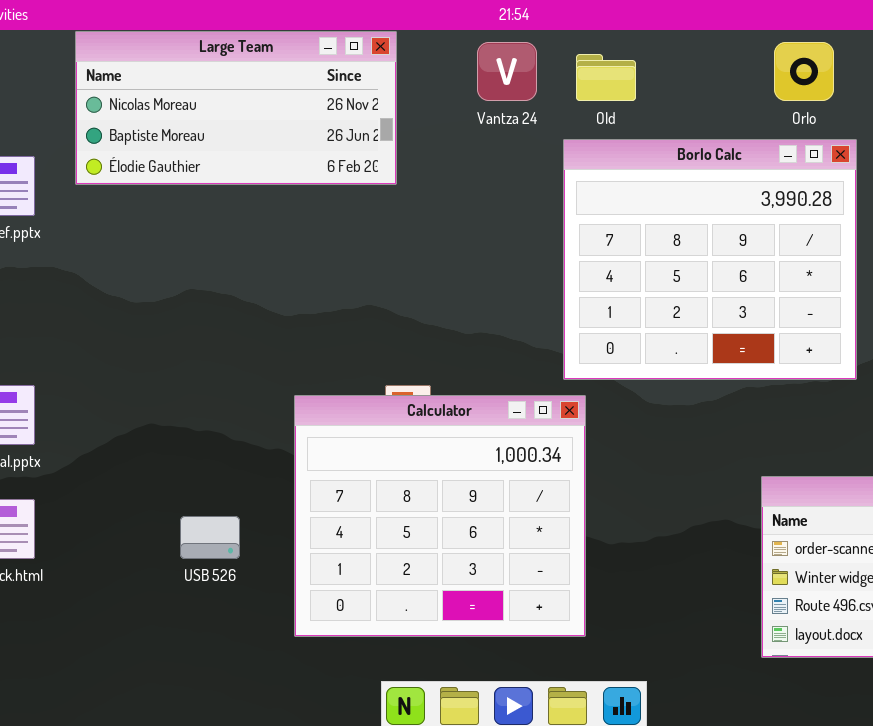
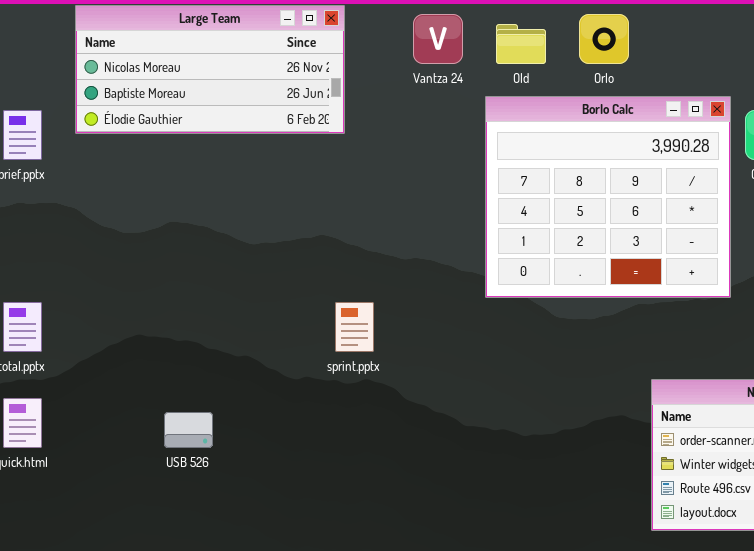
Orlo: [774,42,834,101] -> [579,14,629,64], moved
Calculator: [294,395,586,637] -> none, closed

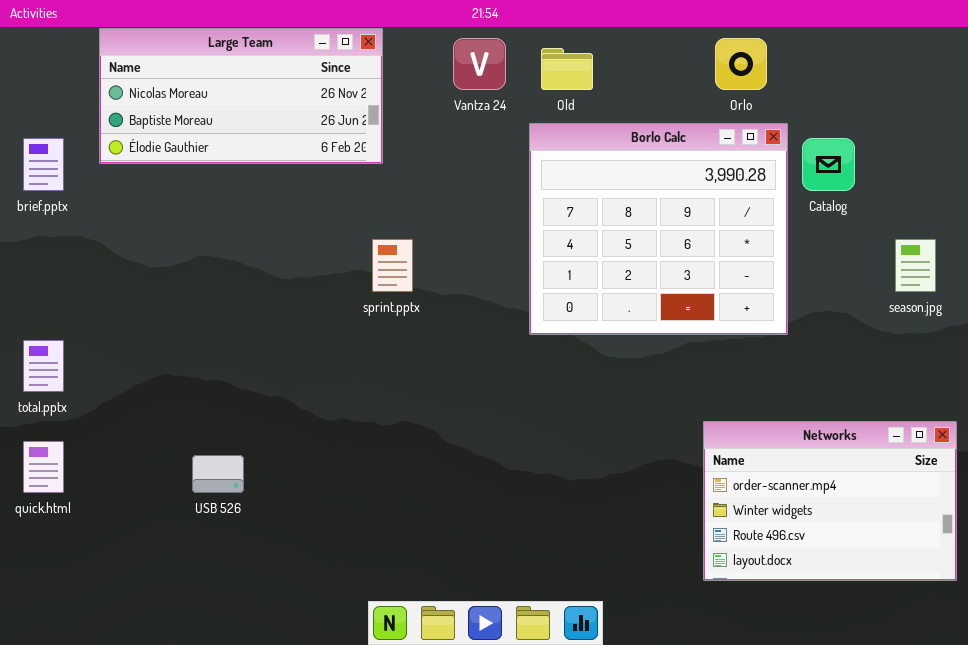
Orlo: [579,14,629,64] -> [715,38,767,90], moved
sprint.pptx: [335,302,374,352] -> [372,239,413,292], moved

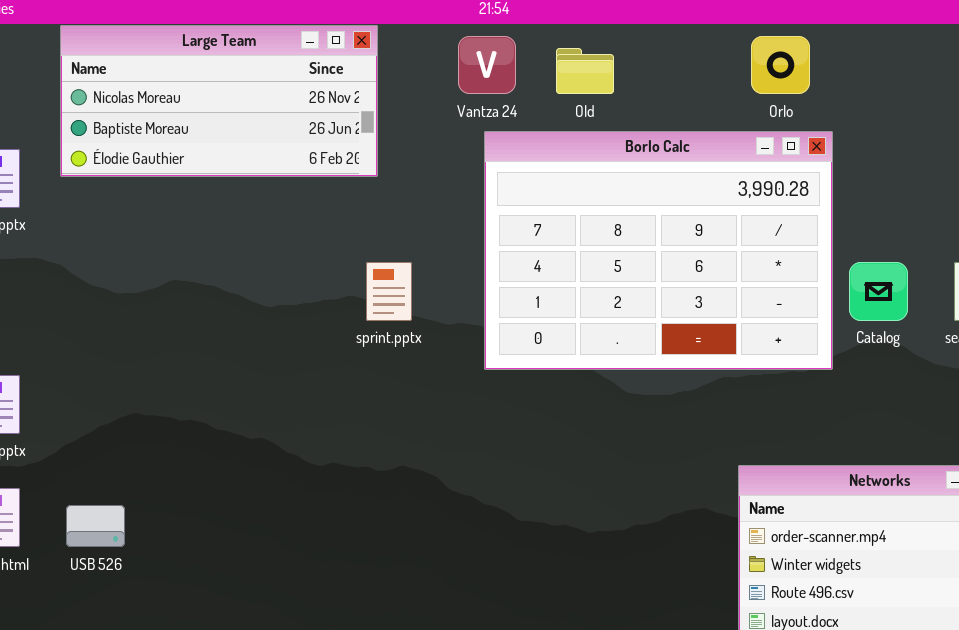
Borlo Calc: [529,123,788,335] -> [484,131,833,370], resized
Catalog: [802,138,855,191] -> [849,262,908,321], moved
USB 526: [192,455,244,493] -> [66,505,125,547], moved

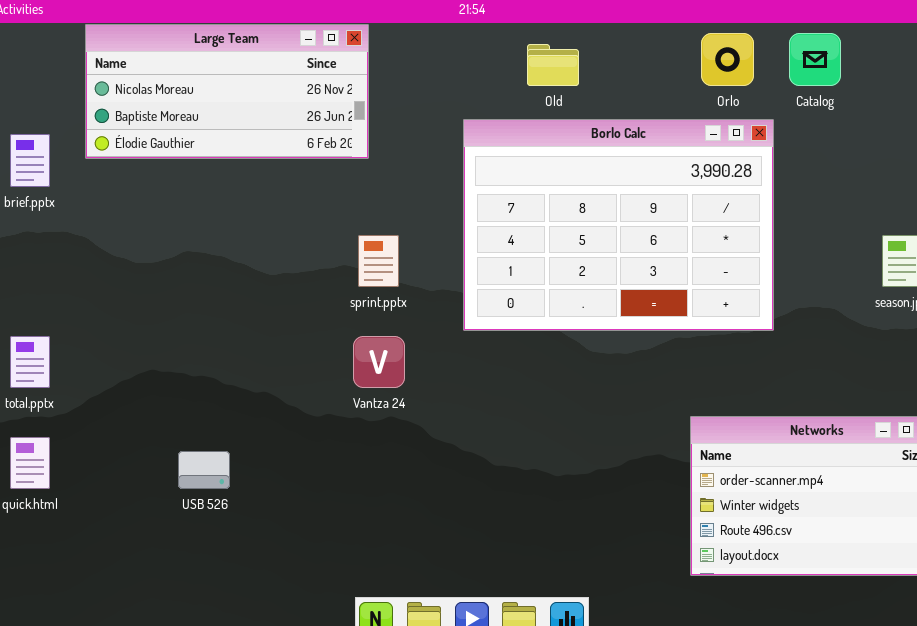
Vantza 24: [458,36,516,94] -> [353,336,405,388], moved
Catalog: [849,262,908,321] -> [789,33,841,86], moved
USB 526: [66,505,125,547] -> [178,451,230,489], moved

